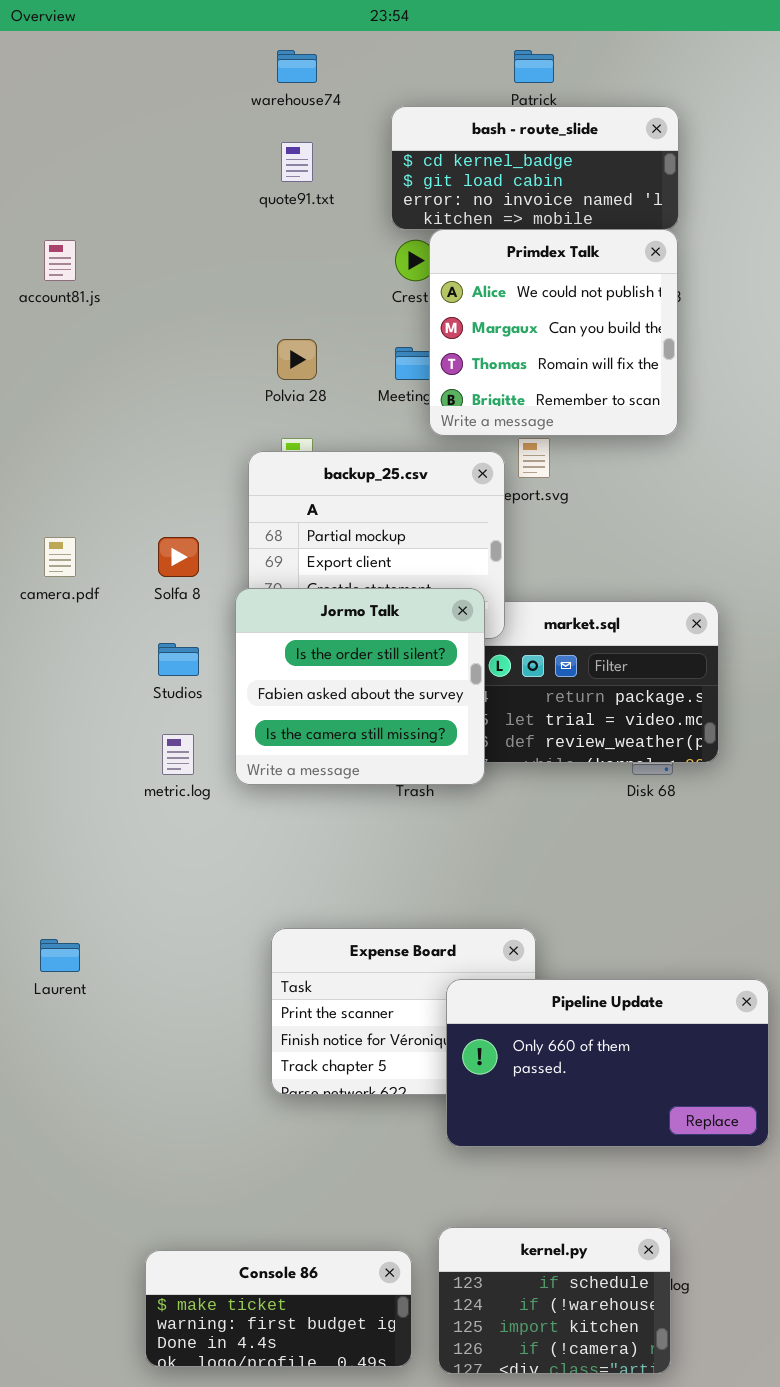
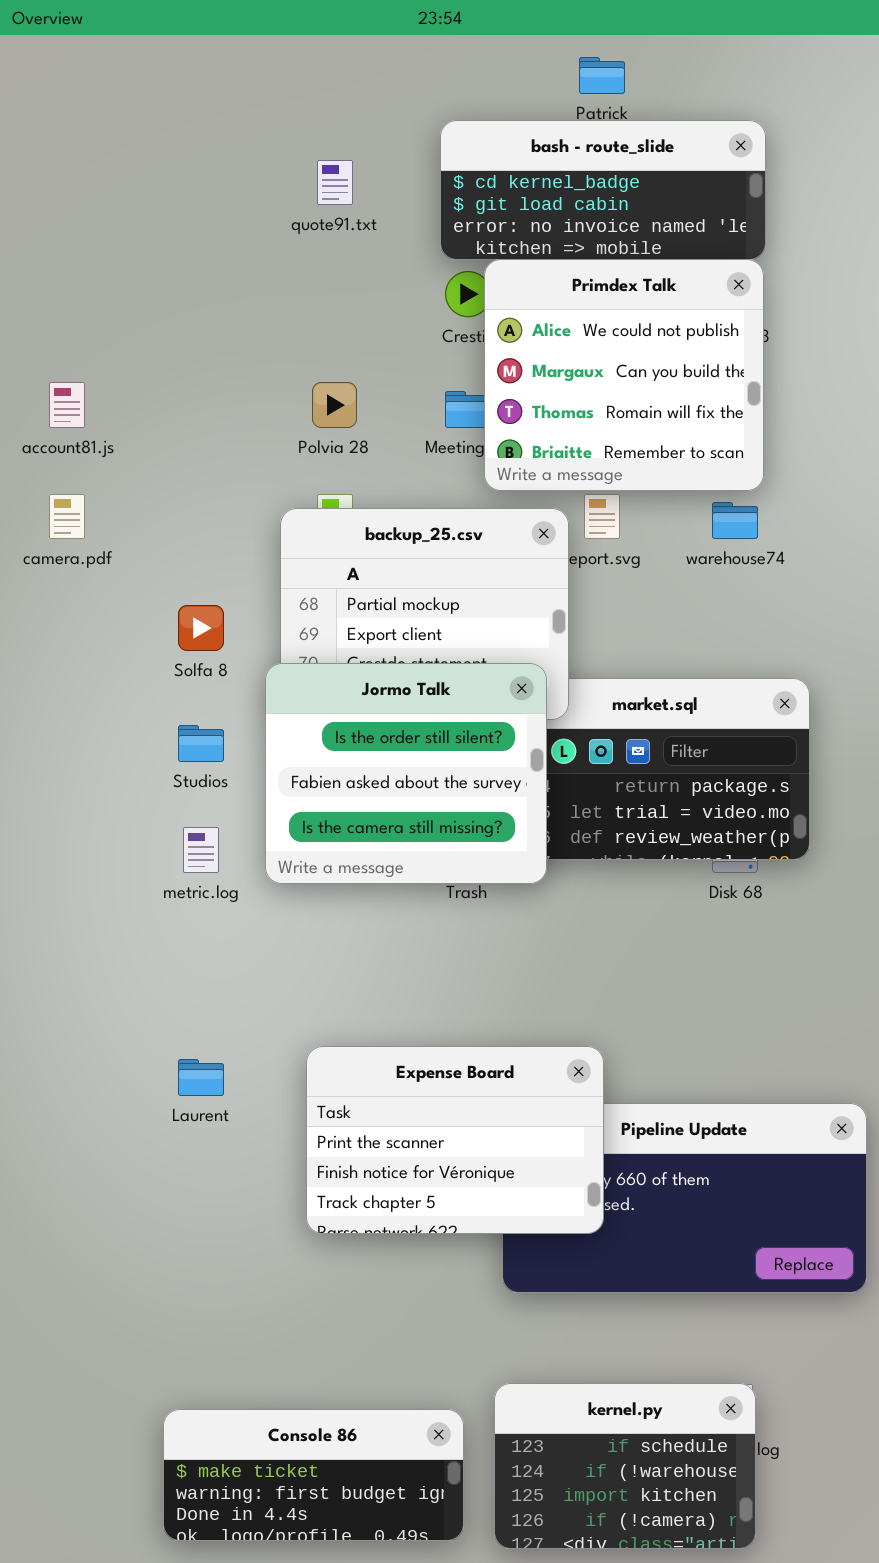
warehouse74: [277,50,317,83] -> [712,502,758,539], moved
account81.js: [44,240,76,281] -> [49,382,85,428], moved
camera.pdf: [44,537,76,577] -> [49,494,85,539], moved
Expense Board: [271,928,536,1095] -> [306,1046,604,1234], raised
Laurent: [40,939,80,972] -> [178,1059,224,1096], moved

